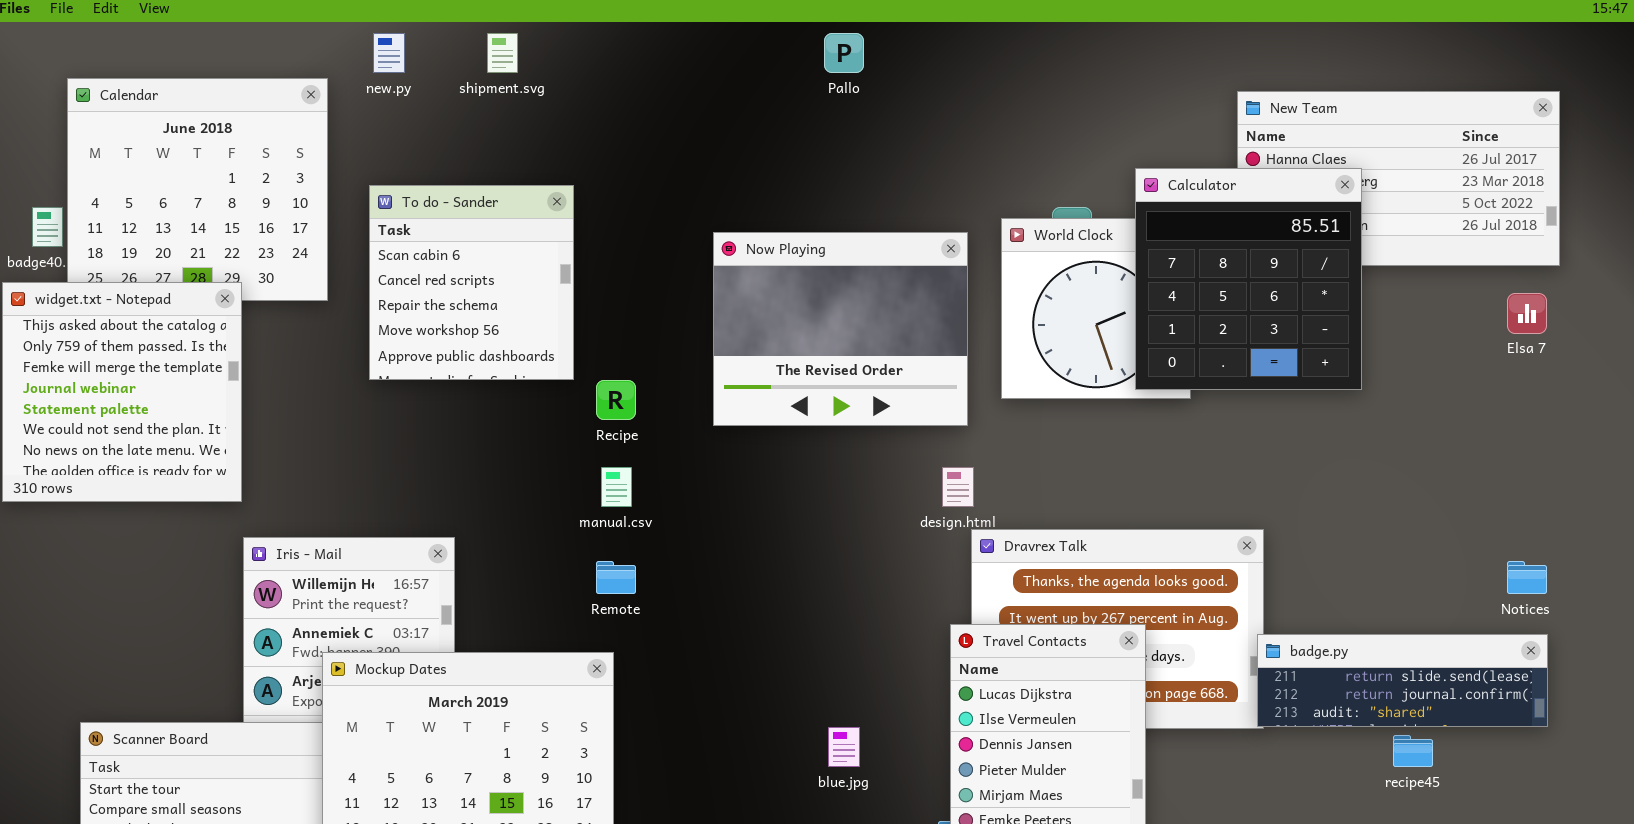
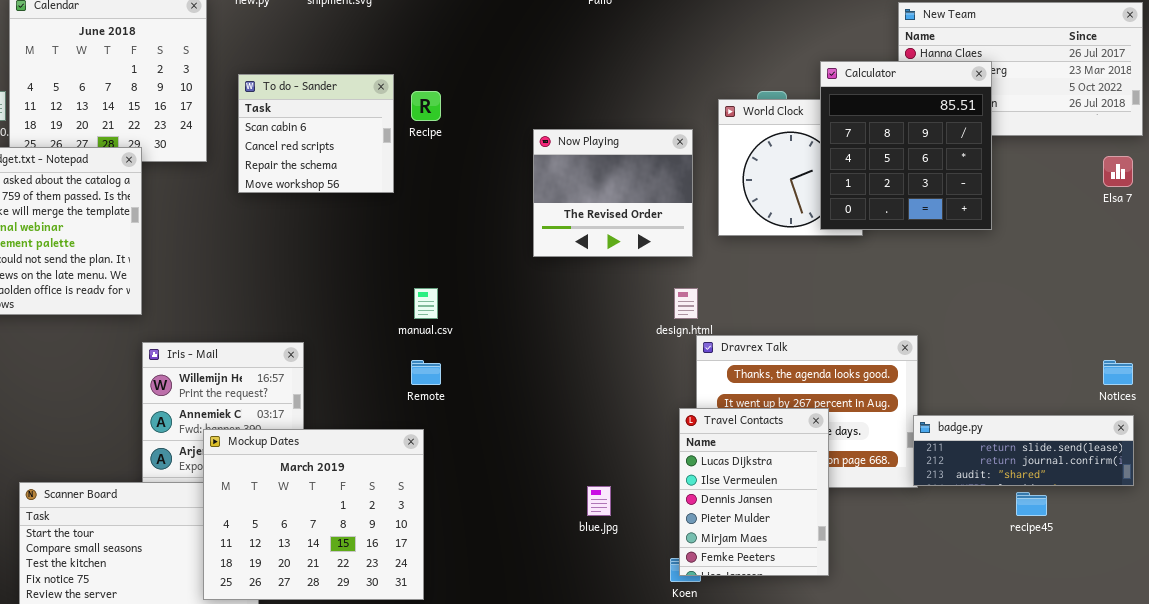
To do - Sander: [369,185,574,380] -> [238,74,394,193], resized
Now Playing: [713,232,968,426] -> [533,129,693,257], resized
Recipe: [596,380,636,420] -> [411,91,441,121], moved

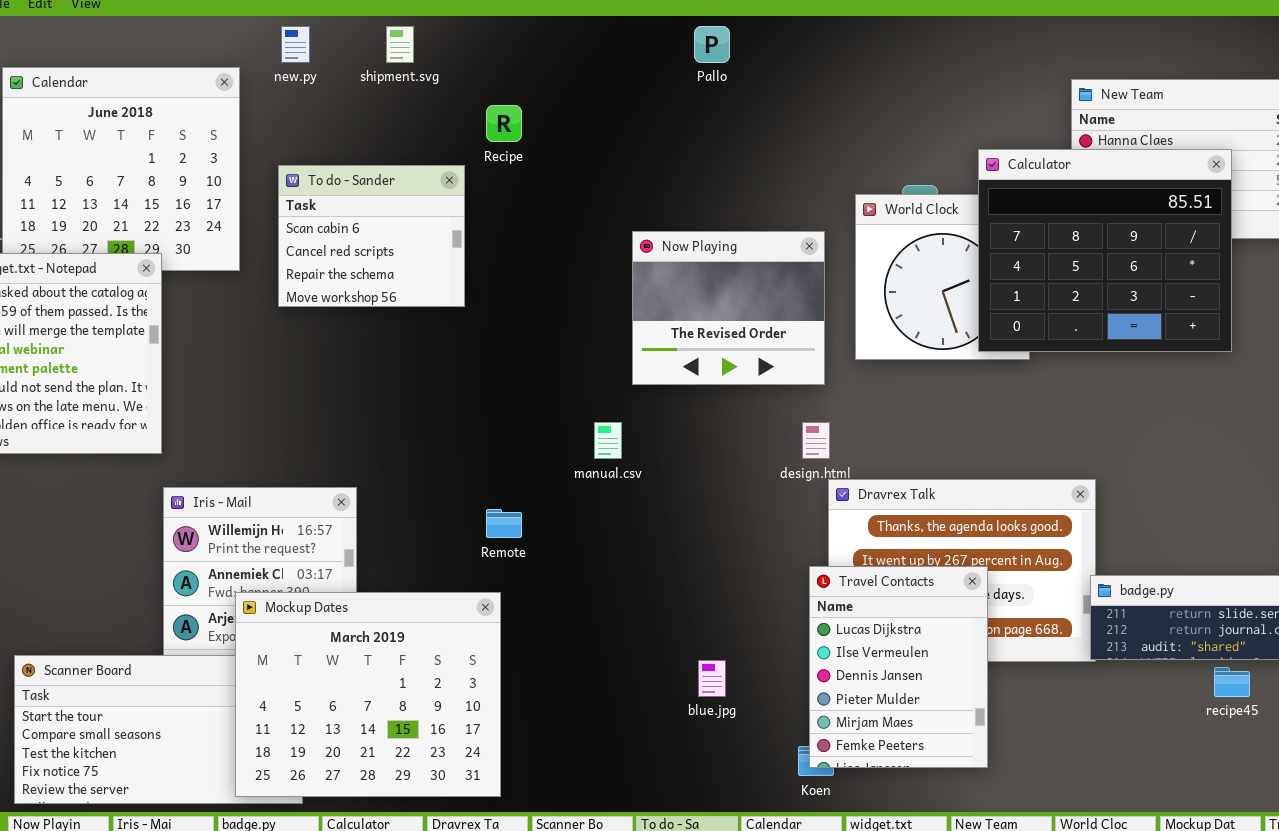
Calculator: [820,61,992,230] -> [978,149,1232,352], resized
Recipe: [411,91,441,121] -> [486,105,522,142], moved
manual.csv: [414,288,438,319] -> [594,422,622,459], moved

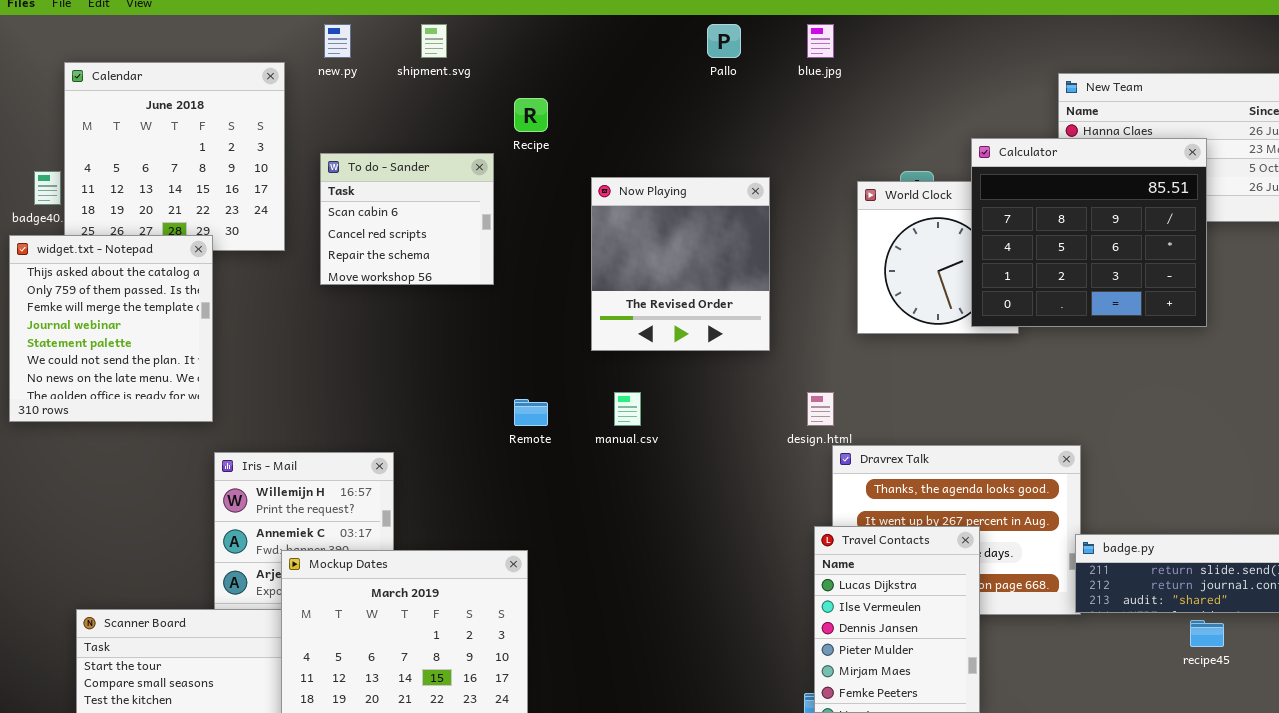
Now Playing: [632,231,825,385] -> [591,177,770,351], moved, resized
Remote: [486,509,522,538] -> [514,399,548,426], moved
blue.jpg: [698,660,726,697] -> [807,24,834,58], moved

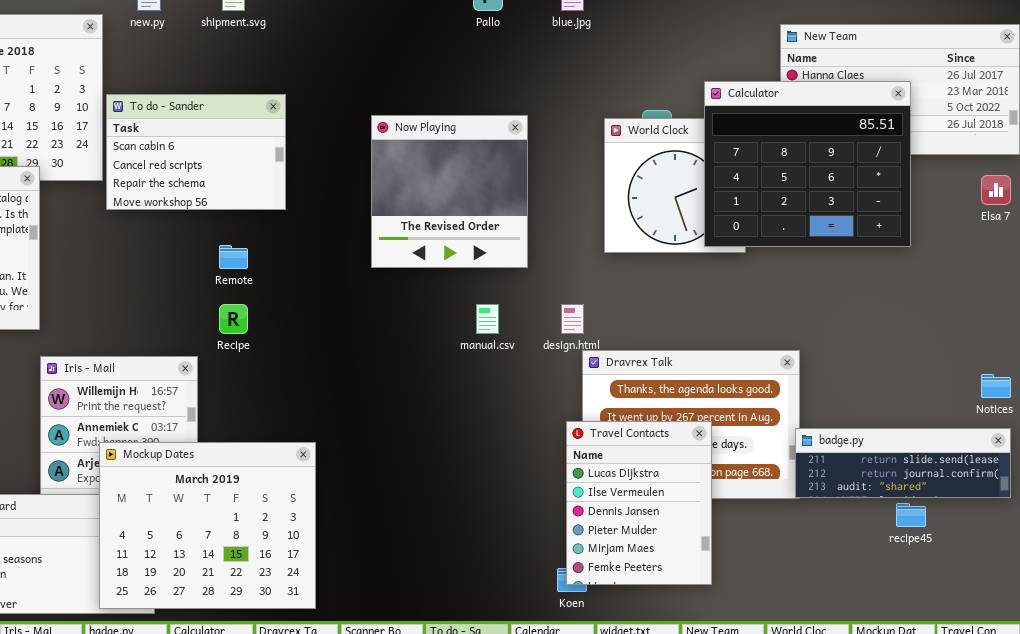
Recipe: [514,98,548,132] -> [219,304,248,334], moved
To do - Sander: [320,153,494,285] -> [106,94,286,210], resized
manual.csv: [614,392,641,426] -> [476,304,499,334], moved
Remote: [514,399,548,426] -> [219,245,248,269], moved

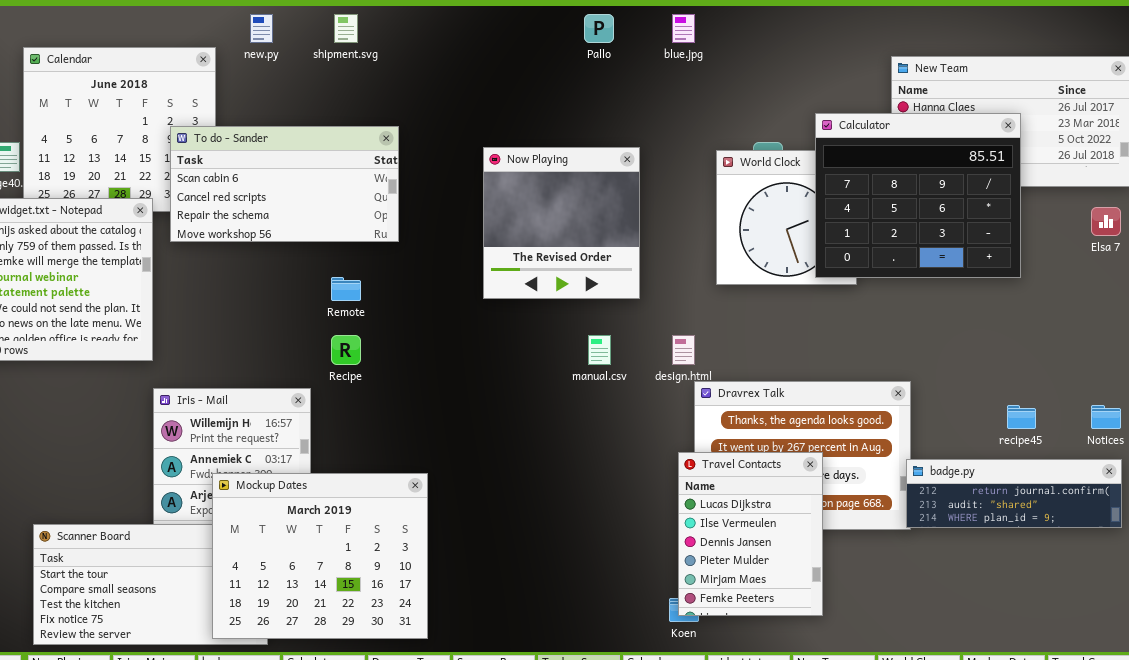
To do - Sander: [106,94,286,210] -> [170,126,399,242], resized
badge.py: [795,428,1011,498] -> [906,459,1122,528], scrolled down 1 row
recipe45: [896,503,926,527] -> [1007,405,1036,429], moved

